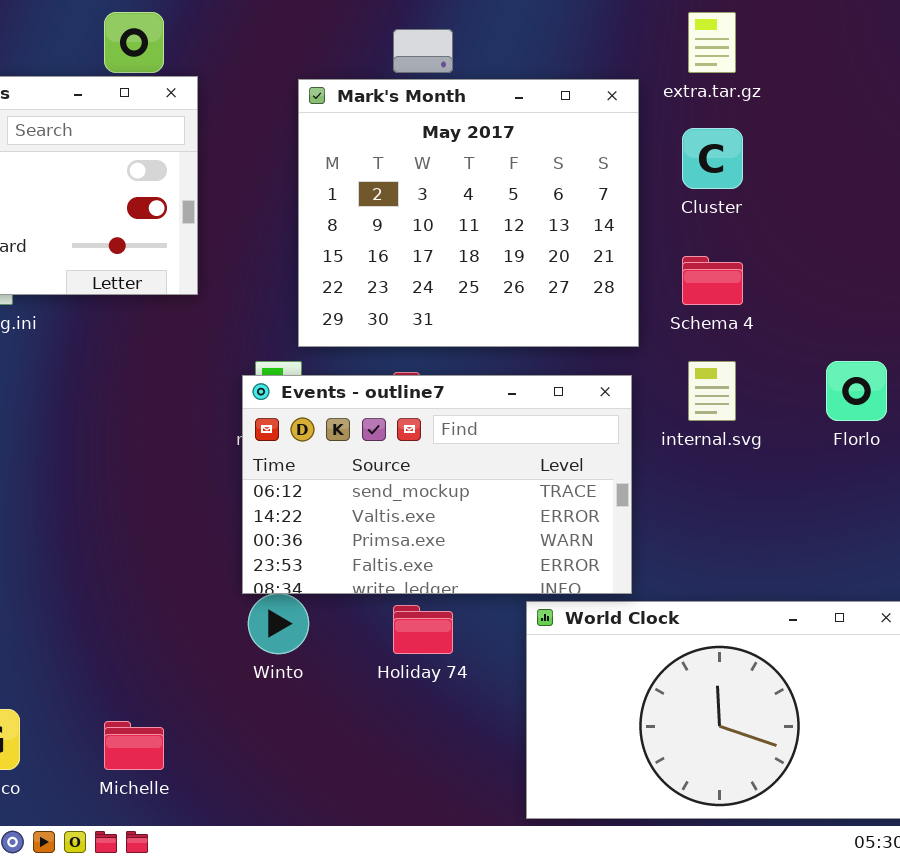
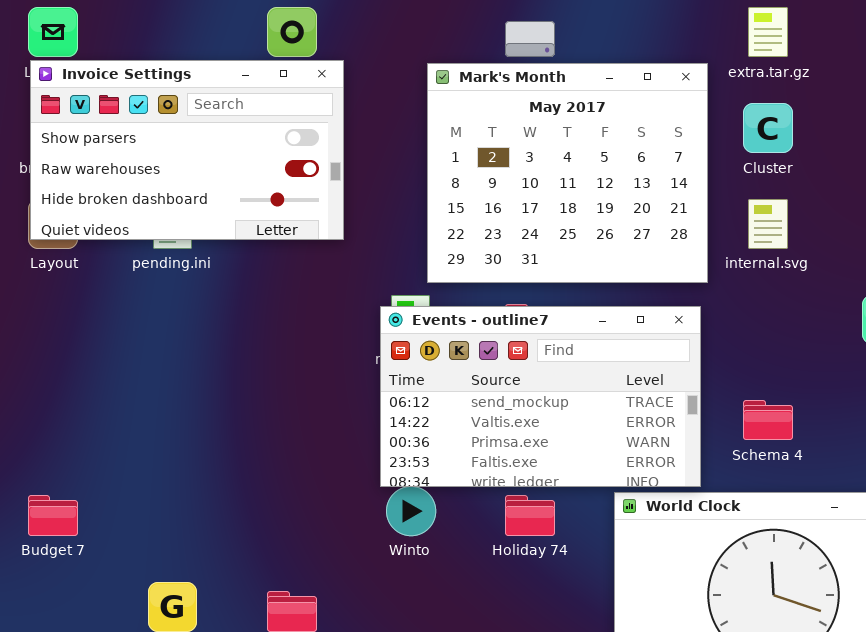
Schema 4: [682,256,743,305] -> [743,400,793,440], moved
internal.svg: [688,361,736,421] -> [748,199,788,249], moved

